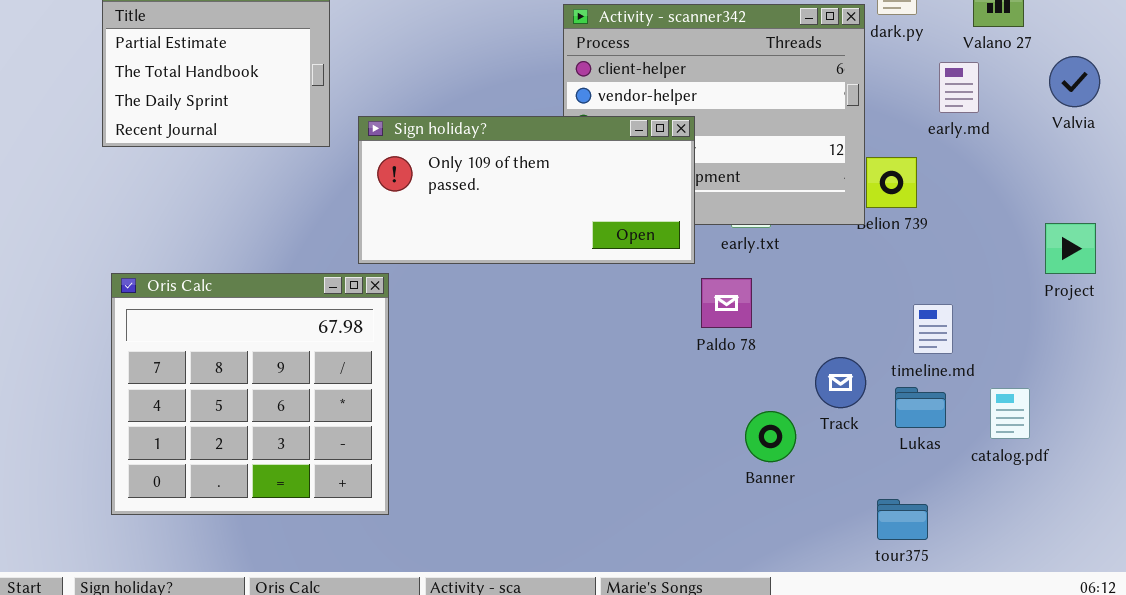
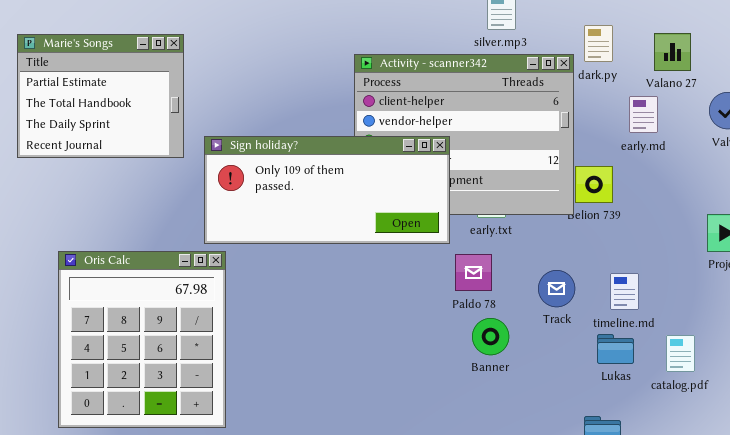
Oris Calc: [111,273,389,515] -> [58,251,226,428], resized
Track: [815,357,866,408] -> [538,270,575,307], moved
Banner: [745,411,796,462] -> [472,318,509,355], moved

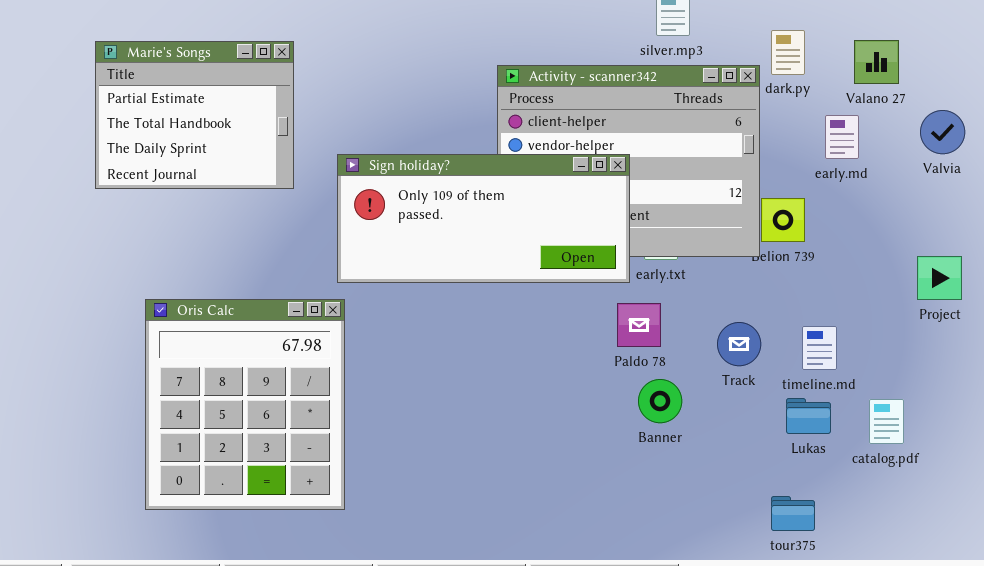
Sign holiday?: [204,136,450,244] -> [337,154,630,283], moved

